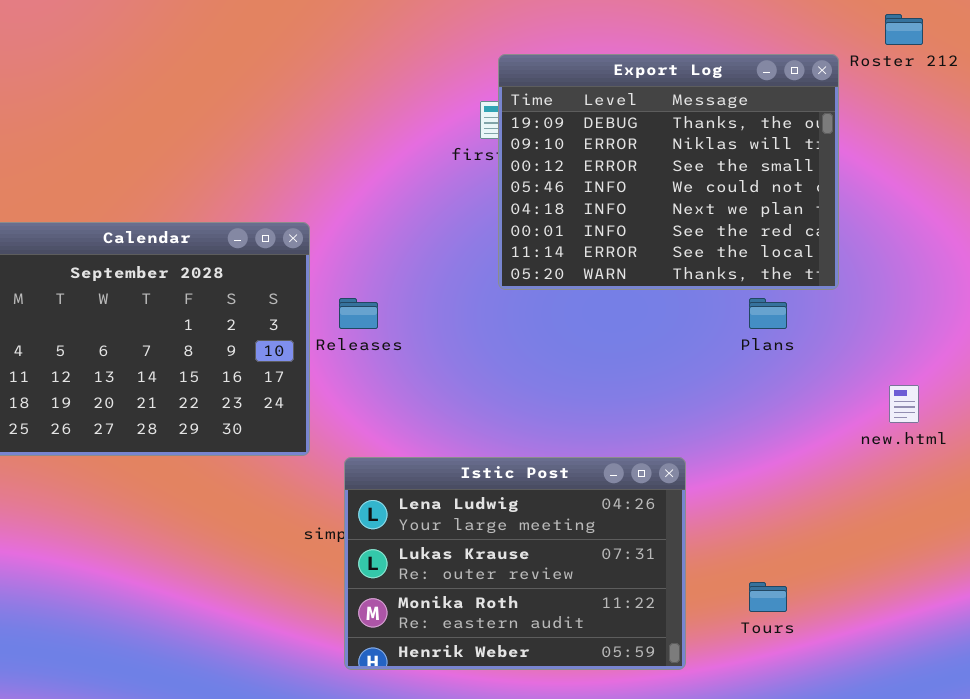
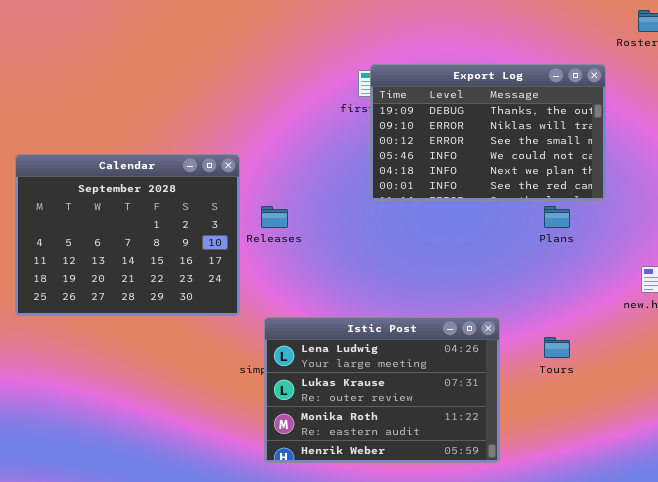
Export Log: [498,54,839,290] -> [370,64,606,201], resized
Tours: [749,582,787,612] -> [544,337,570,358], moved

